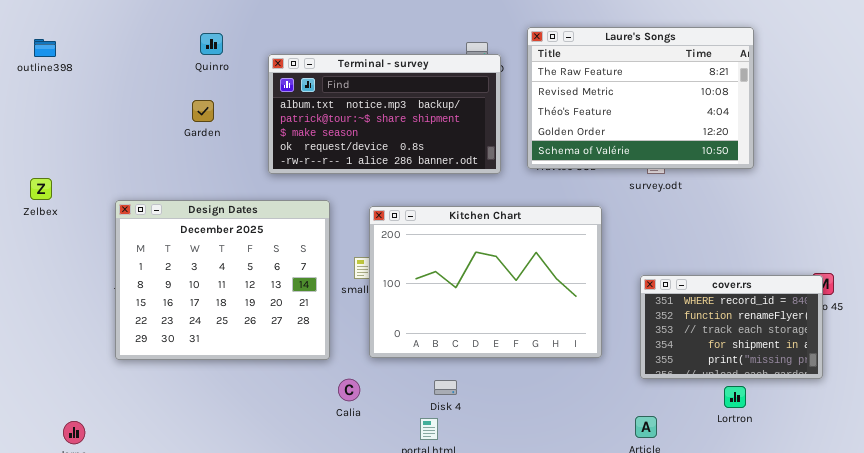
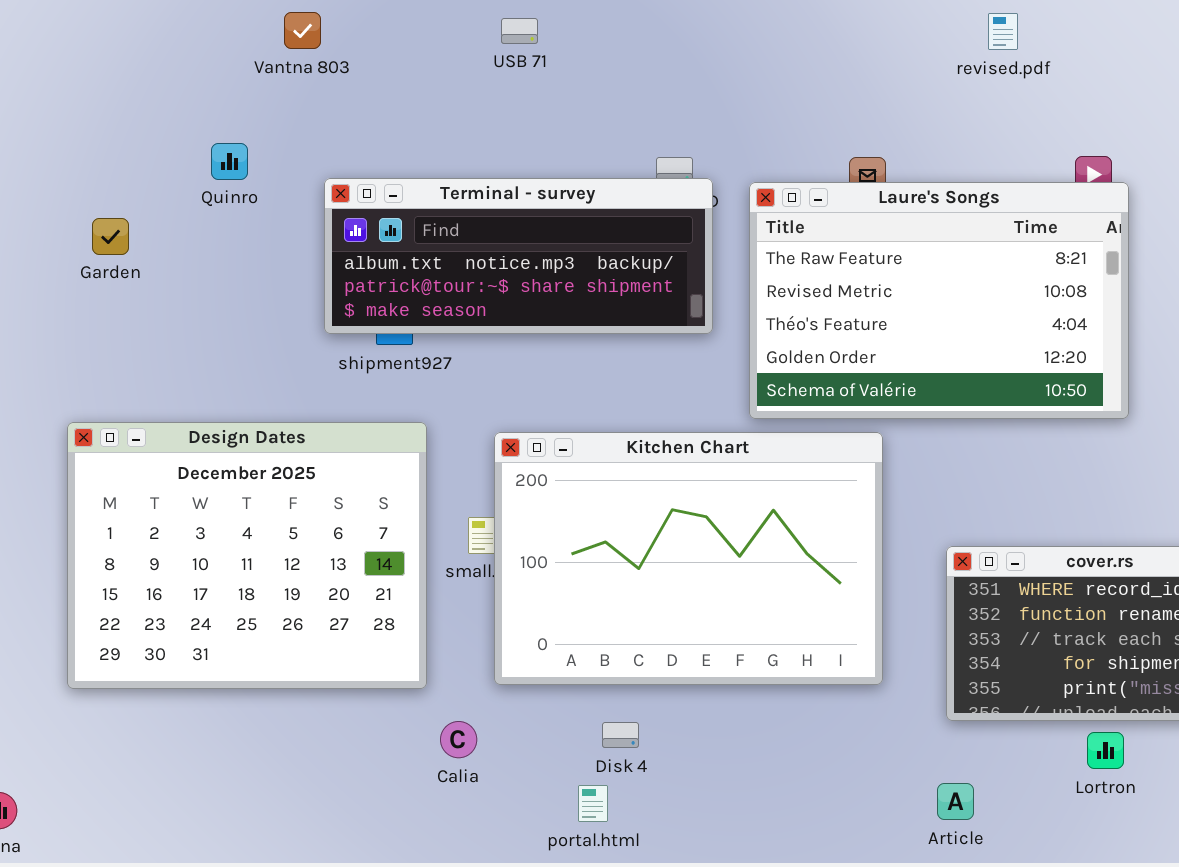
Laure's Songs: [527,27,754,169] -> [749,182,1129,419], moved
Terminal - survey: [268,54,501,174] -> [324,178,713,334], resized
Garden: [192,100,214,122] -> [92,218,129,255], moved

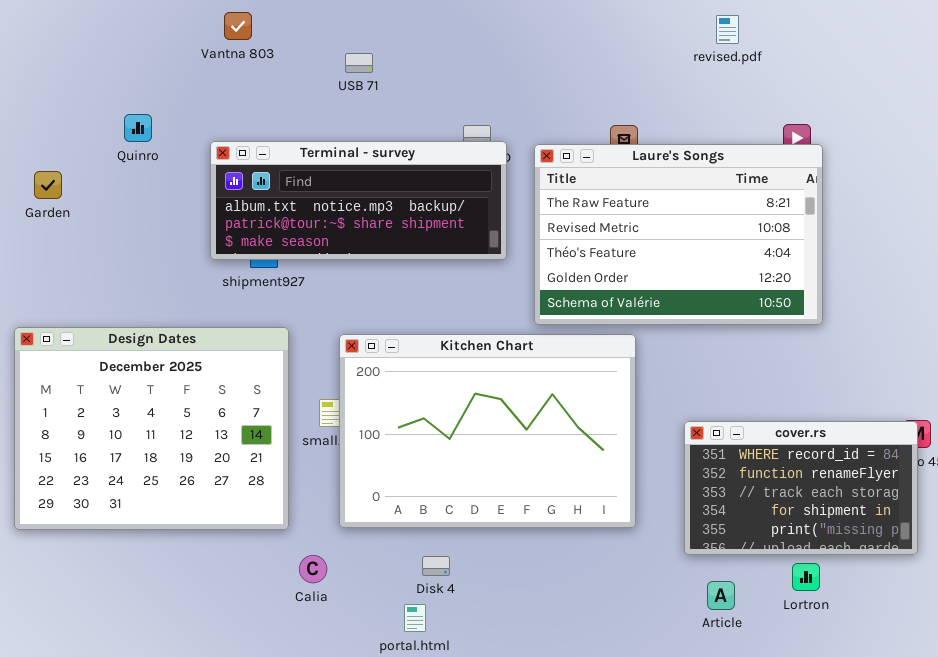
Vantna 803: [284,12,321,49] -> [224,12,252,40], moved
USB 71: [501,18,538,44] -> [345,53,373,73], moved
Article: [937,783,974,820] -> [707,581,735,610], moved

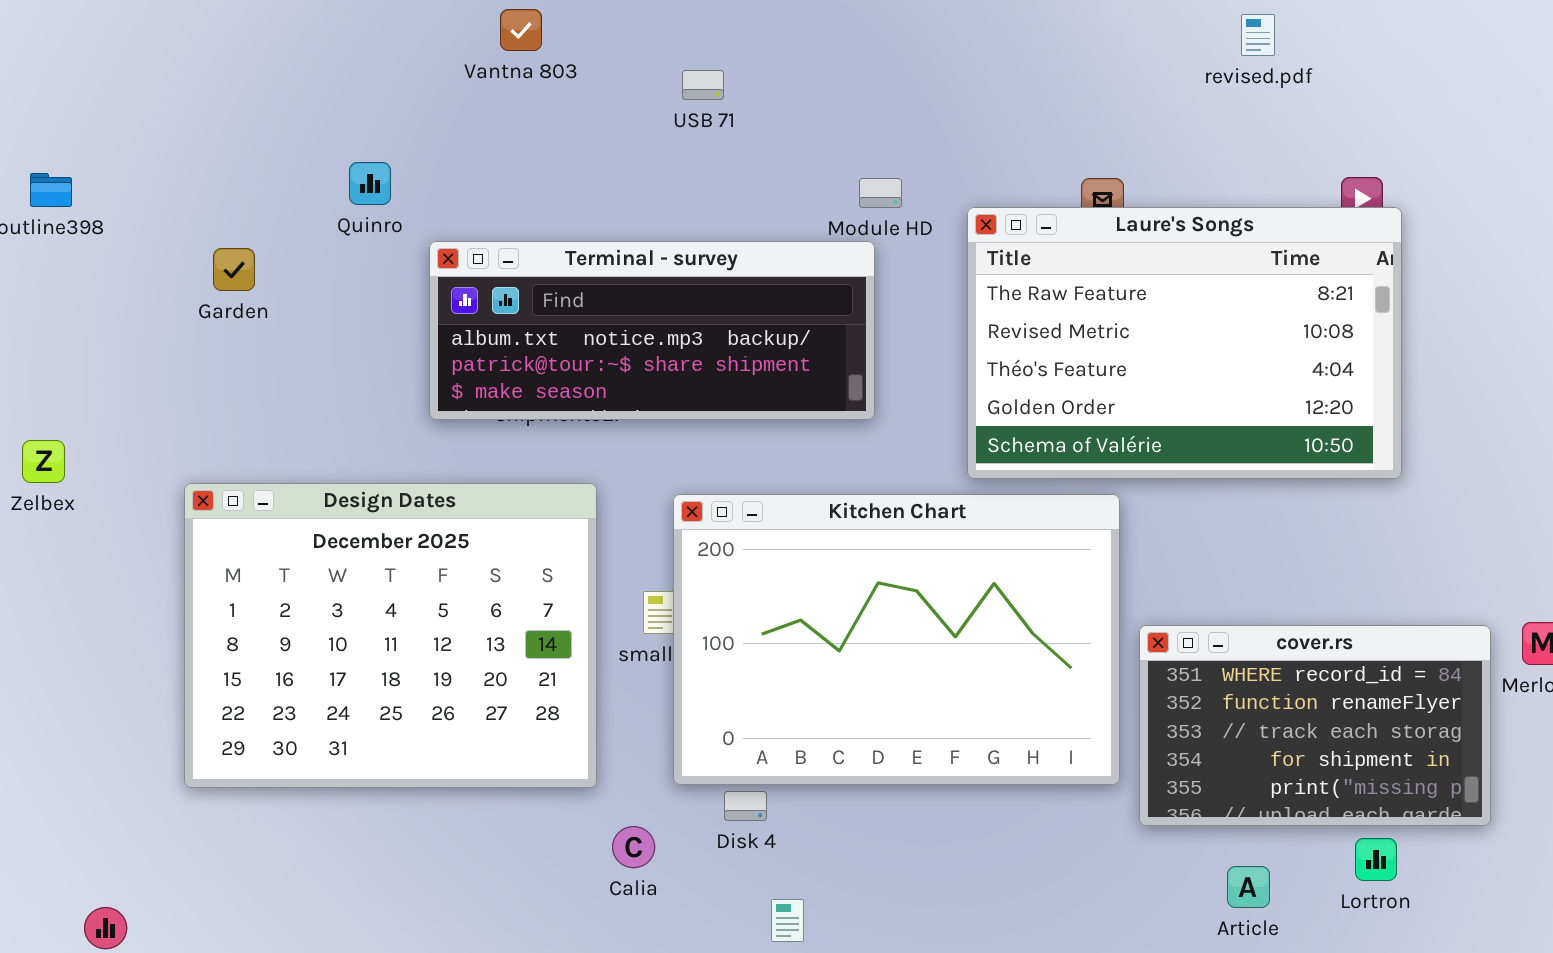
Terminal - survey: [210,141,507,260] -> [429,241,875,420], moved
cover.rs: [684,421,918,555] -> [1139,625,1491,826], moved
Disk 4: [422,556,450,576] -> [724,791,767,821], moved

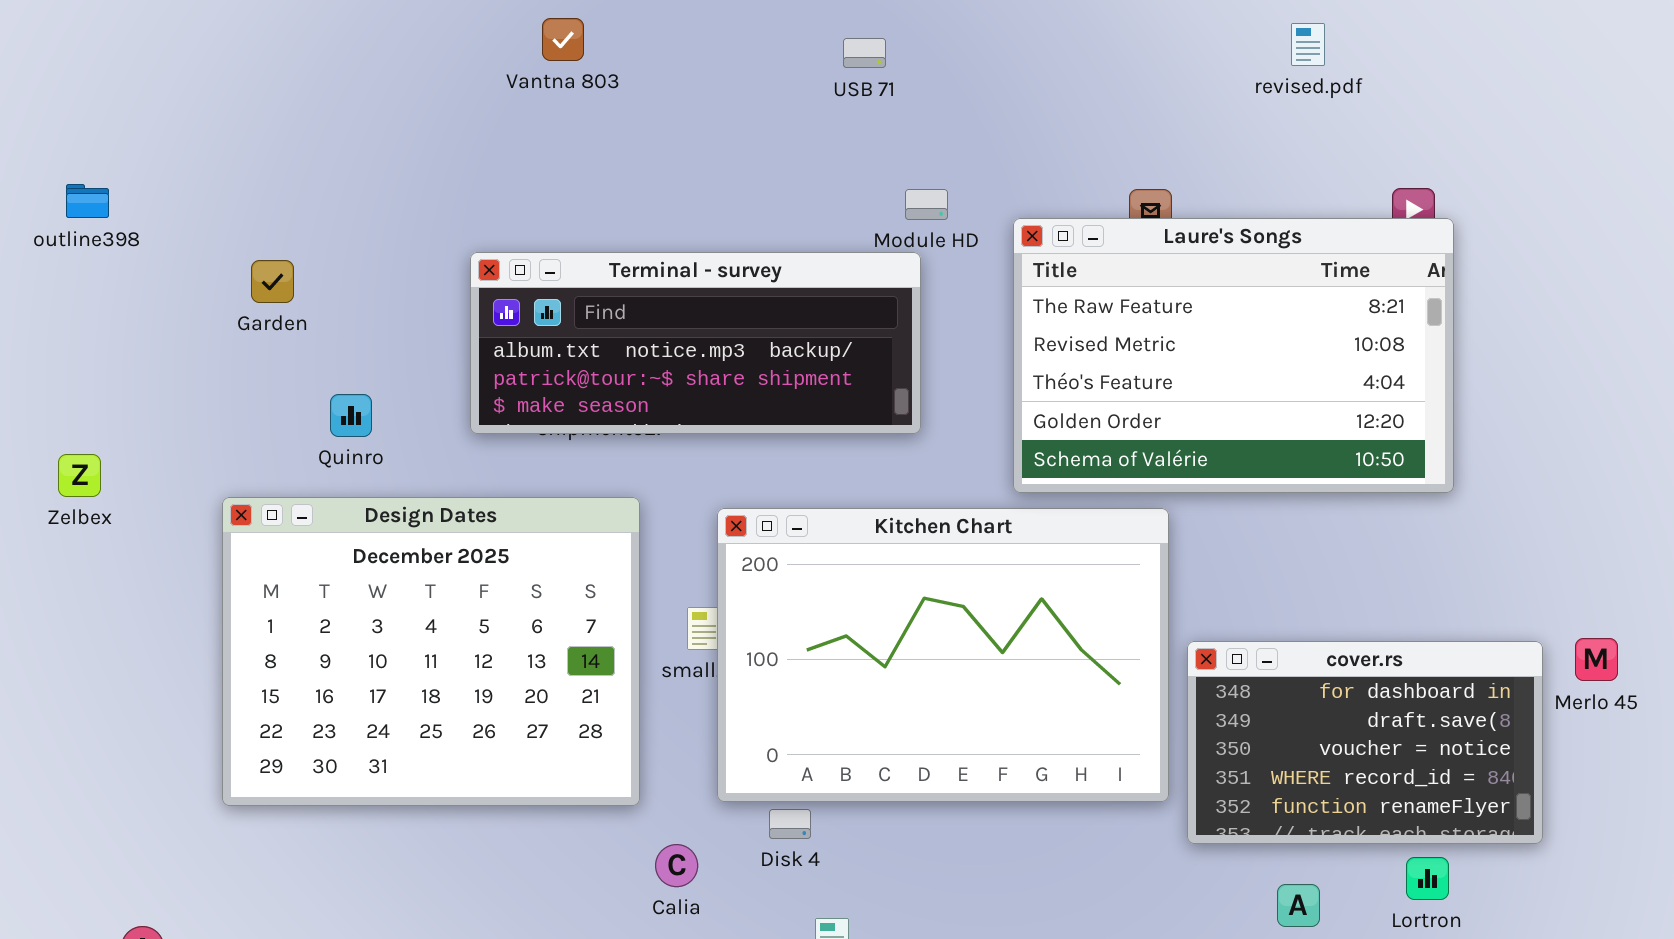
USB 71: [682,70,724,100] -> [843,38,886,68], moved
Quinro: [349,162,391,205] -> [330,394,372,437], moved
cover.rs: [1139,625,1491,826] -> [1187,641,1543,844], scrolled up 3 rows

